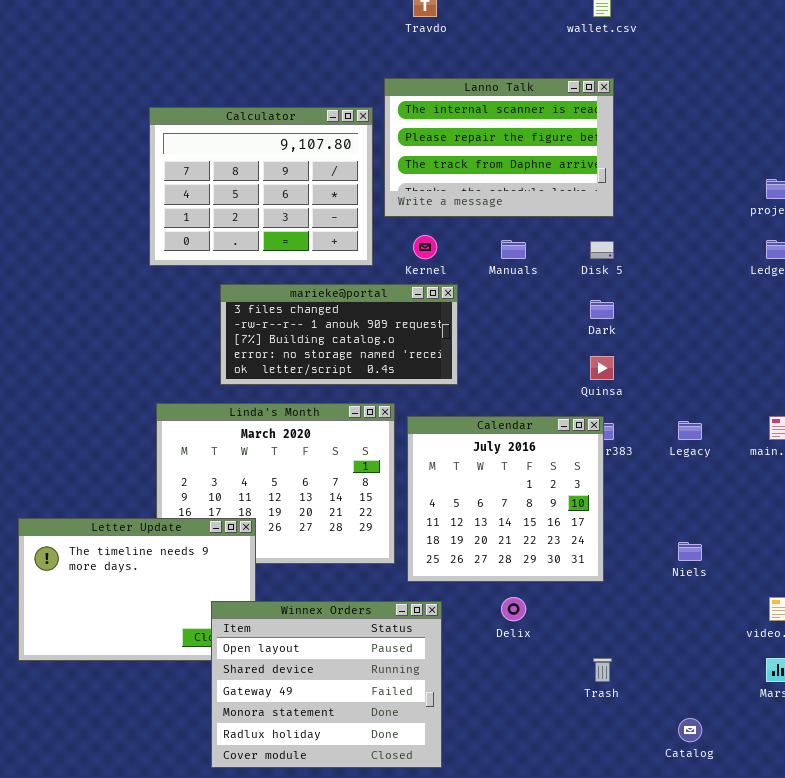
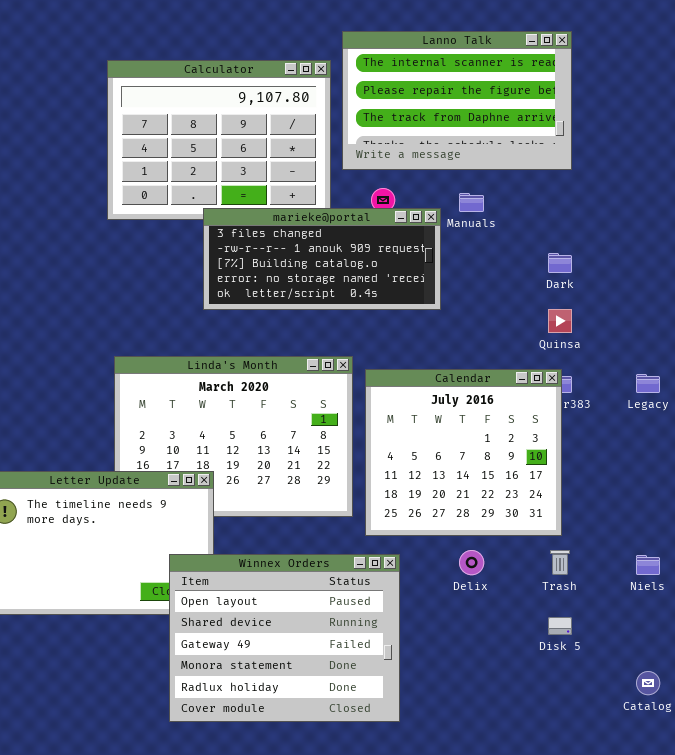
Disk 5: [590,241,614,259] -> [548,617,572,635], moved
marieke@portal: [220,284,458,385] -> [203,208,441,310], moved
Niels: [678,542,702,561] -> [636,555,660,575], moved
Trash: [593,658,612,682] -> [550,550,570,575], moved

